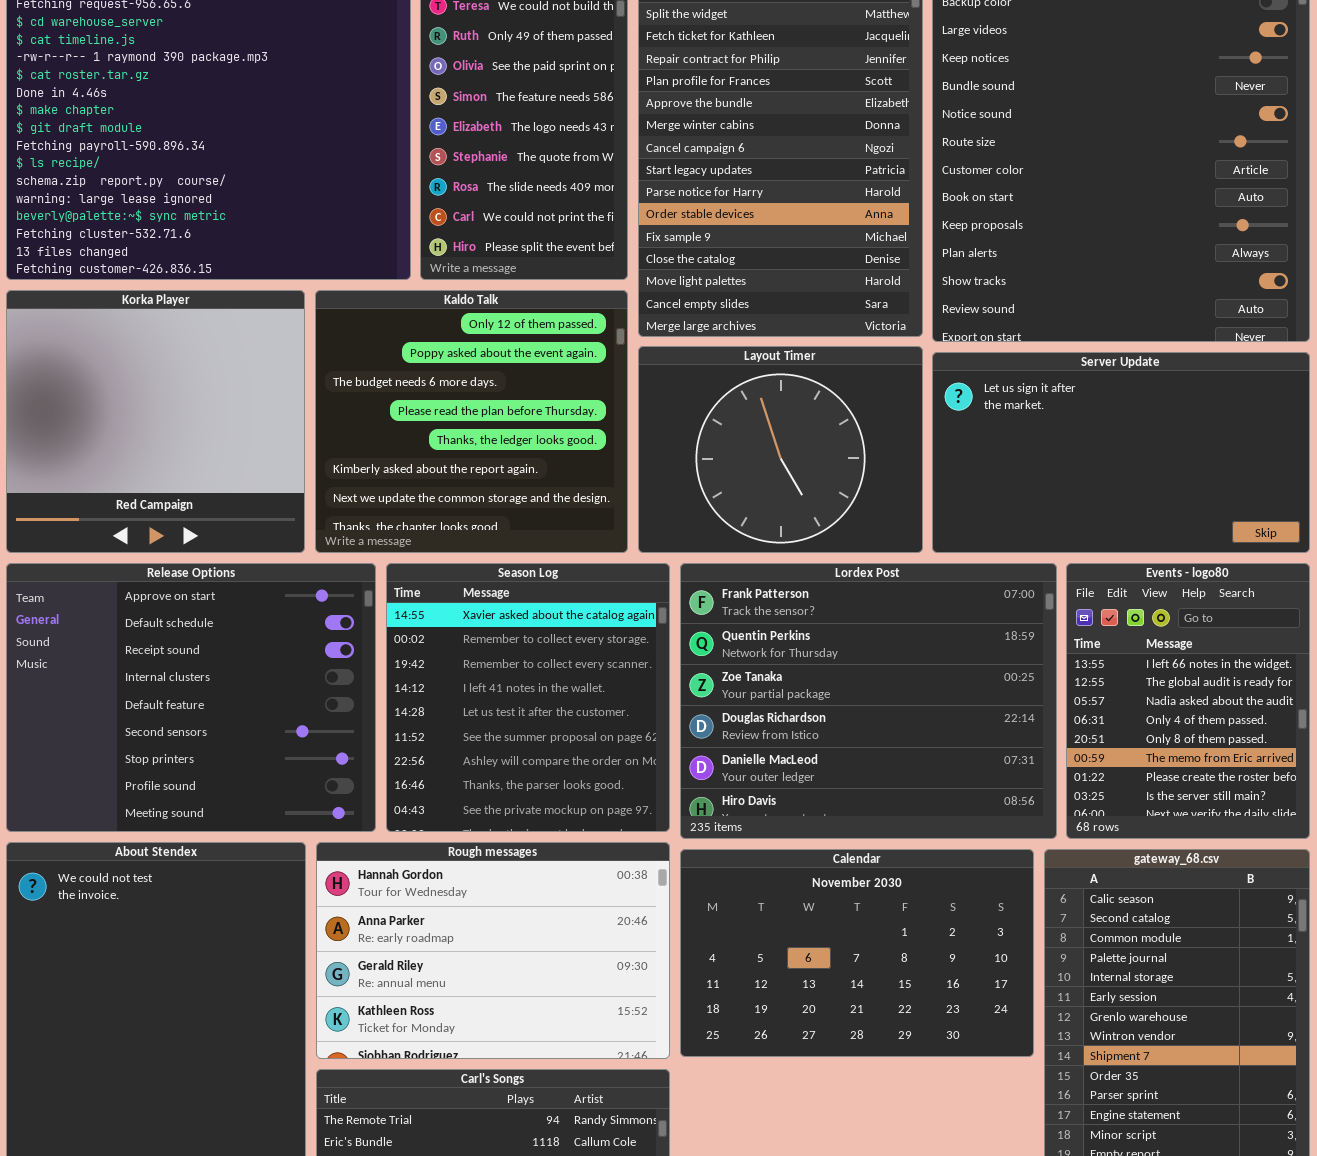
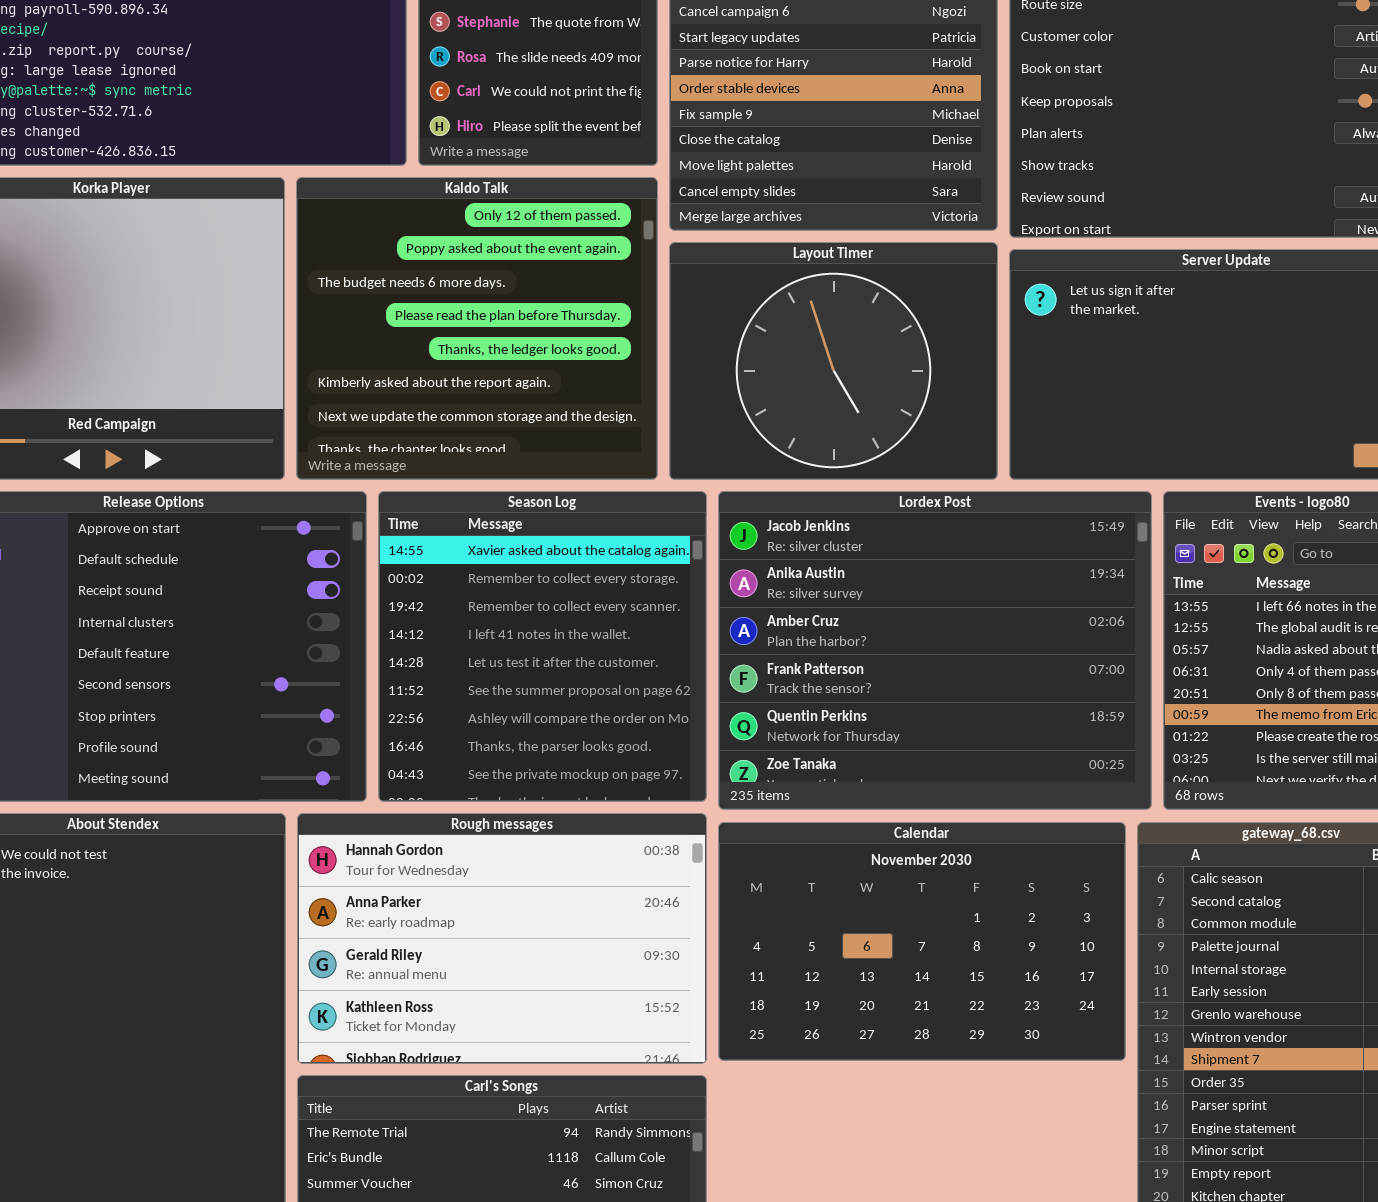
Lordex Post: [680,563,1057,839] -> [718,491,1152,810], scrolled up 3 rows

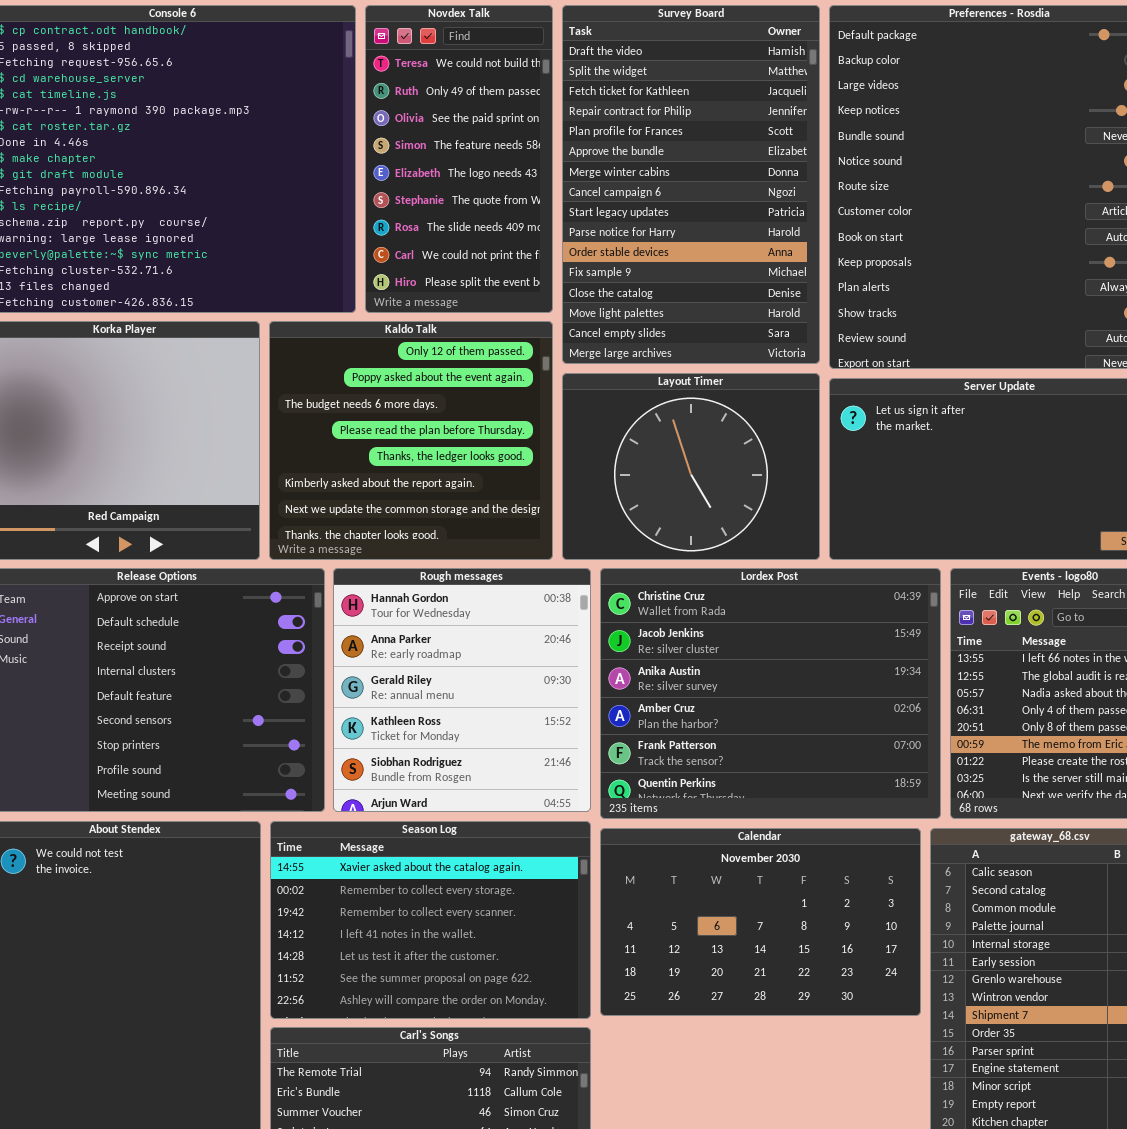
Season Log: [378,491,707,802] -> [270,821,591,1019], moved, resized
Lordex Post: [718,491,1152,810] -> [600,568,941,819], scrolled up 1 row
Rough messages: [297,813,707,1064] -> [333,568,591,812], moved, resized

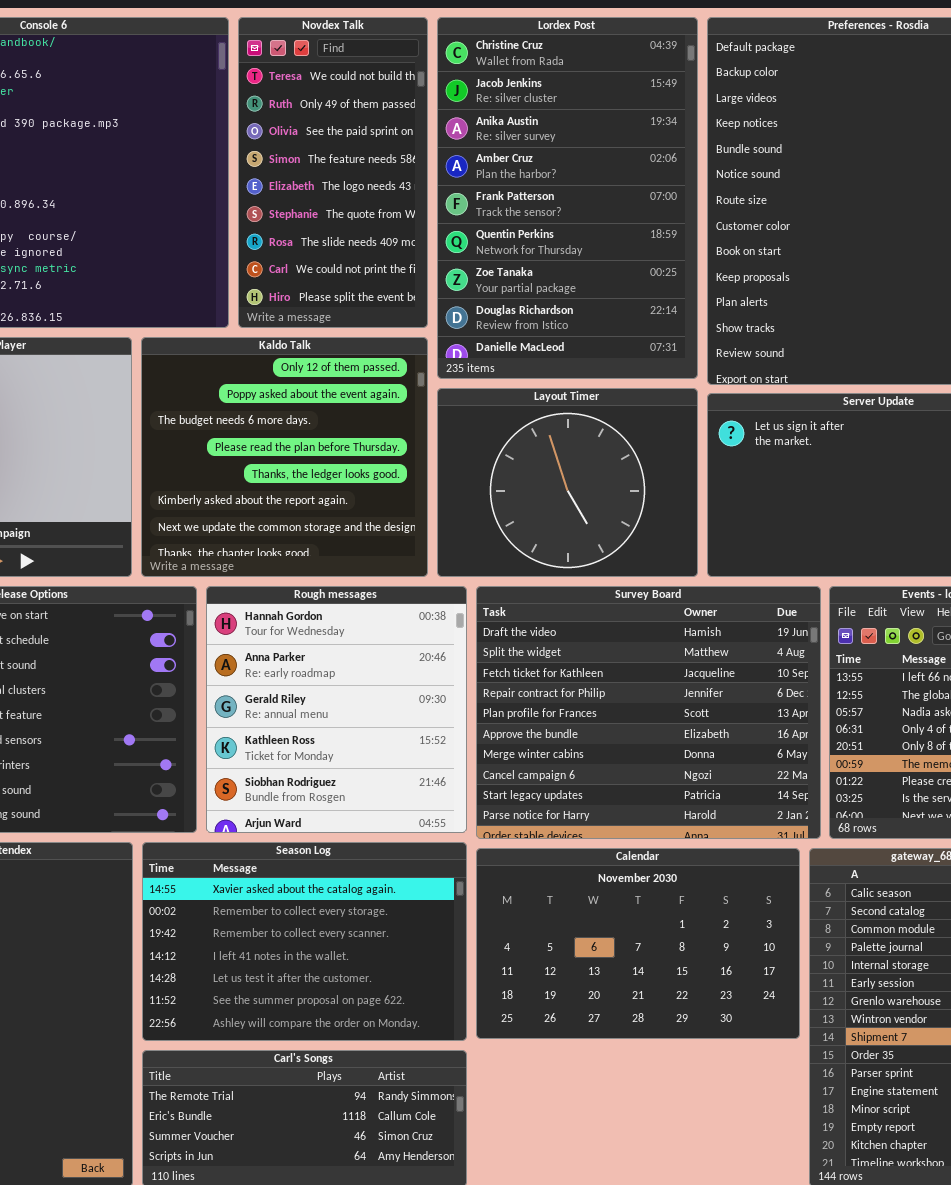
Survey Board: [562,5,820,364] -> [476,586,821,839], moved, resized
Lordex Post: [600,568,941,819] -> [437,17,698,379], moved, resized

